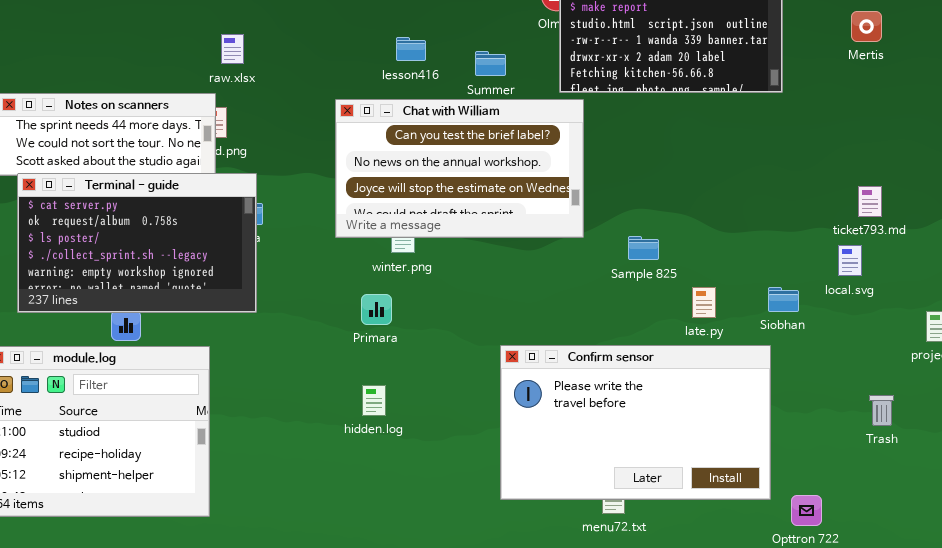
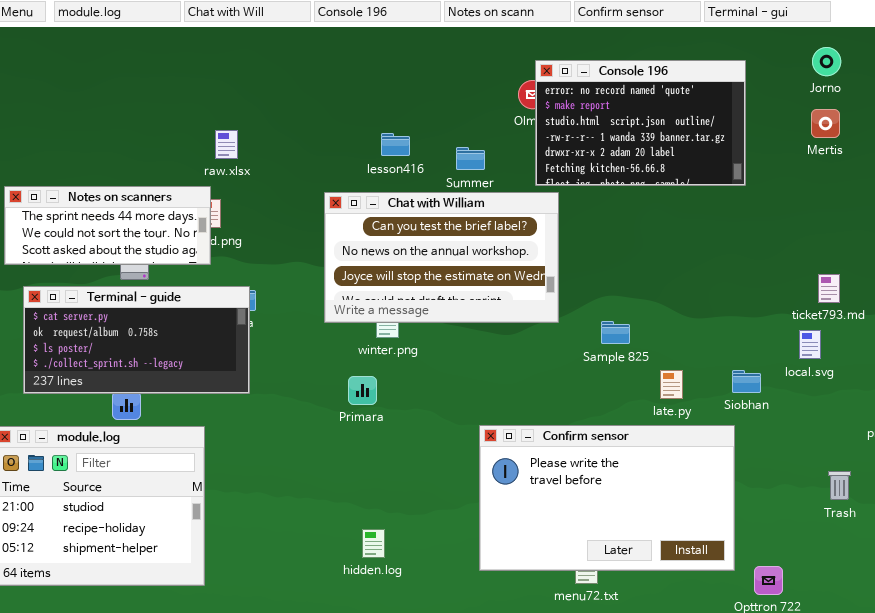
Terminal - guide: [17,173,257,313] -> [23,286,250,394], resized
hidden.log: [362,385,386,416] -> [362,529,385,558], moved

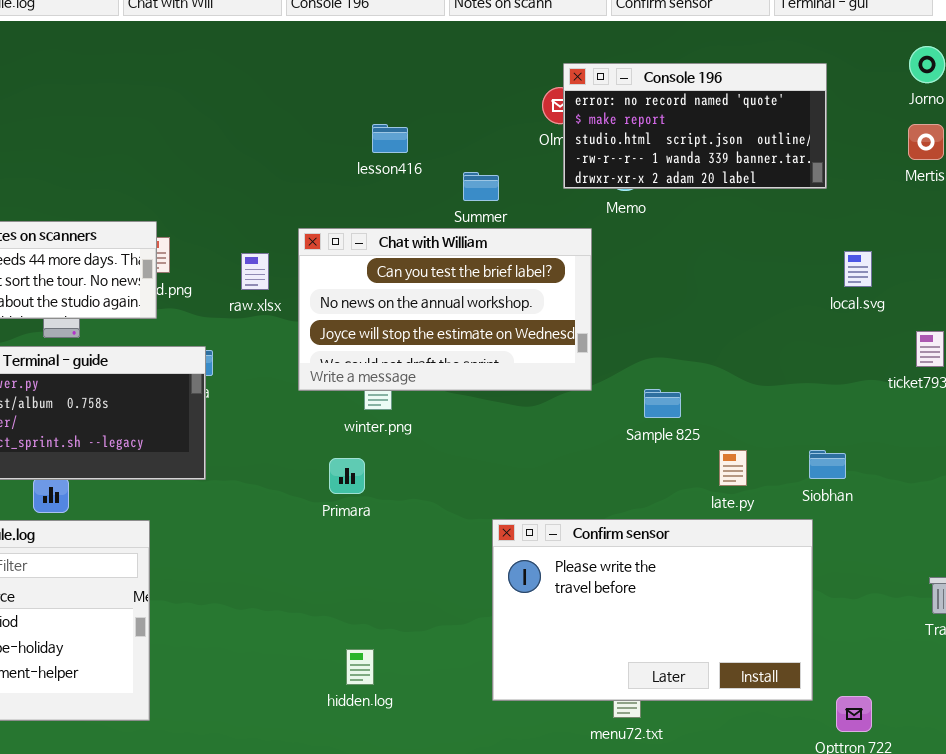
Console 196: [535,60,746,186] -> [563,63,827,189], resized
raw.xlsx: [215,130,238,159] -> [241,253,269,290], moved
lesson416: [381,133,410,156] -> [372,124,408,153], moved
local.svg: [799,330,821,359] -> [844,251,872,287], moved

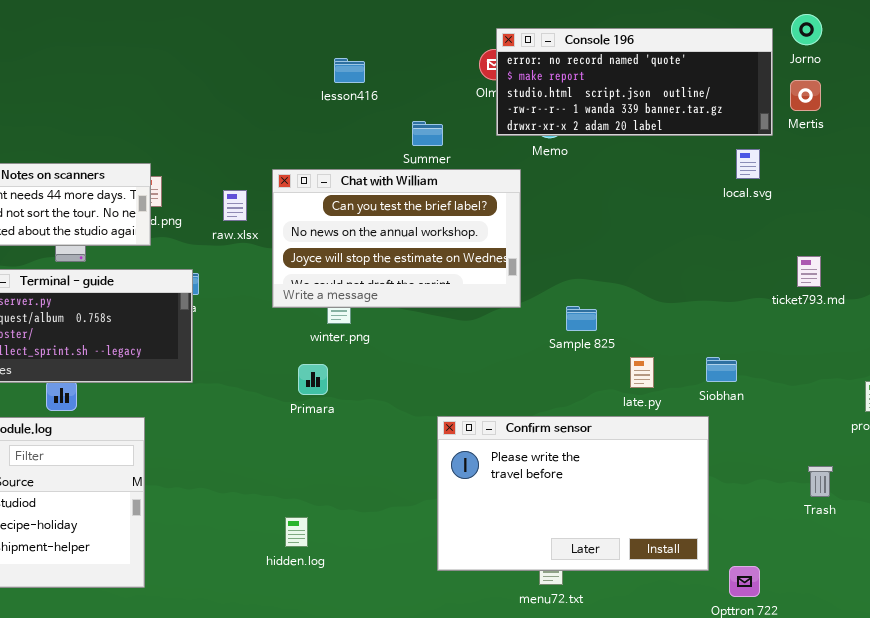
Console 196: [563,63,827,189] -> [496,28,773,136], resized
lesson416: [372,124,408,153] -> [334,58,365,83], moved
local.svg: [844,251,872,287] -> [736,149,760,179], moved
hidden.log: [346,649,374,685] -> [285,517,308,547], moved

